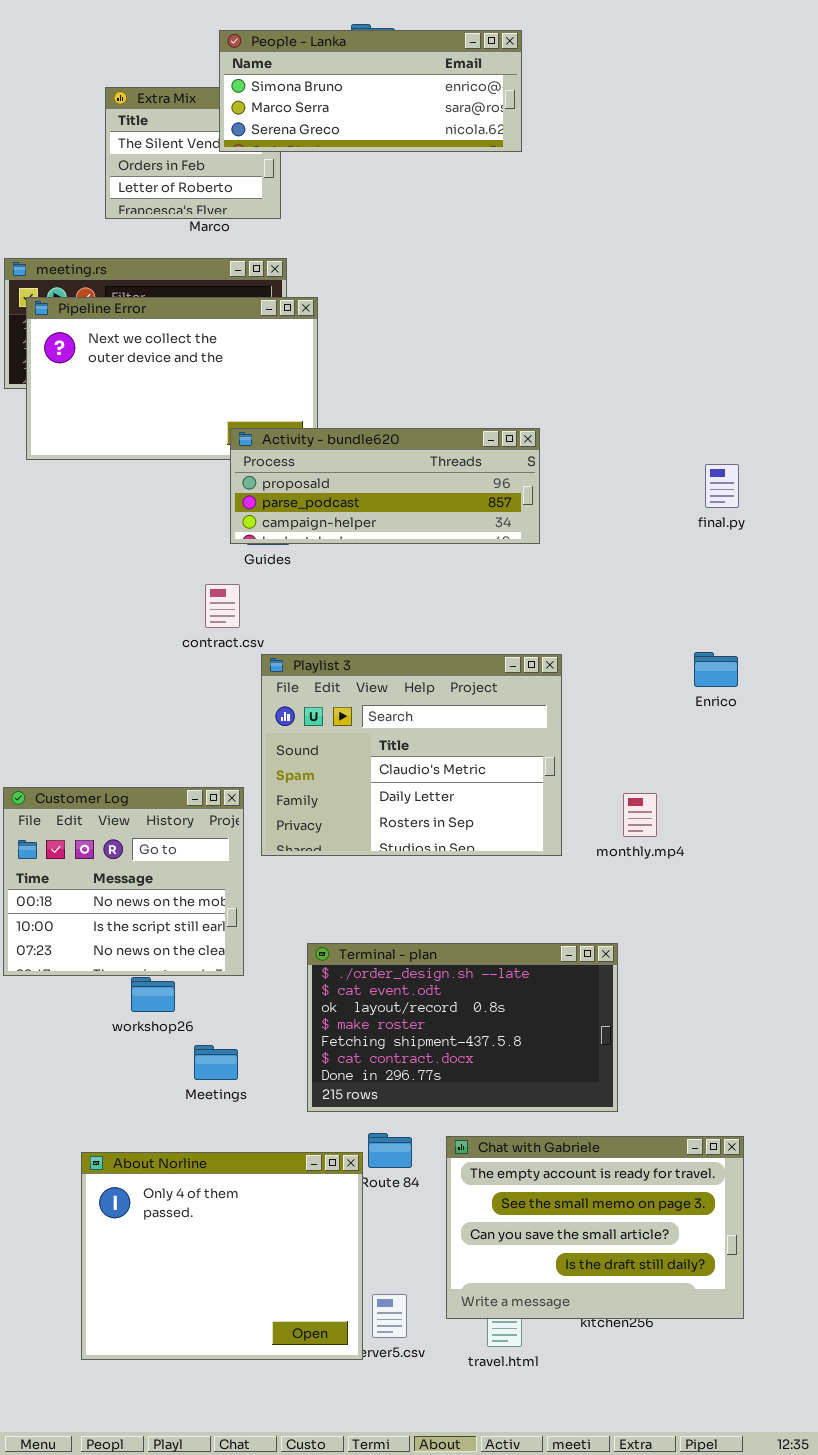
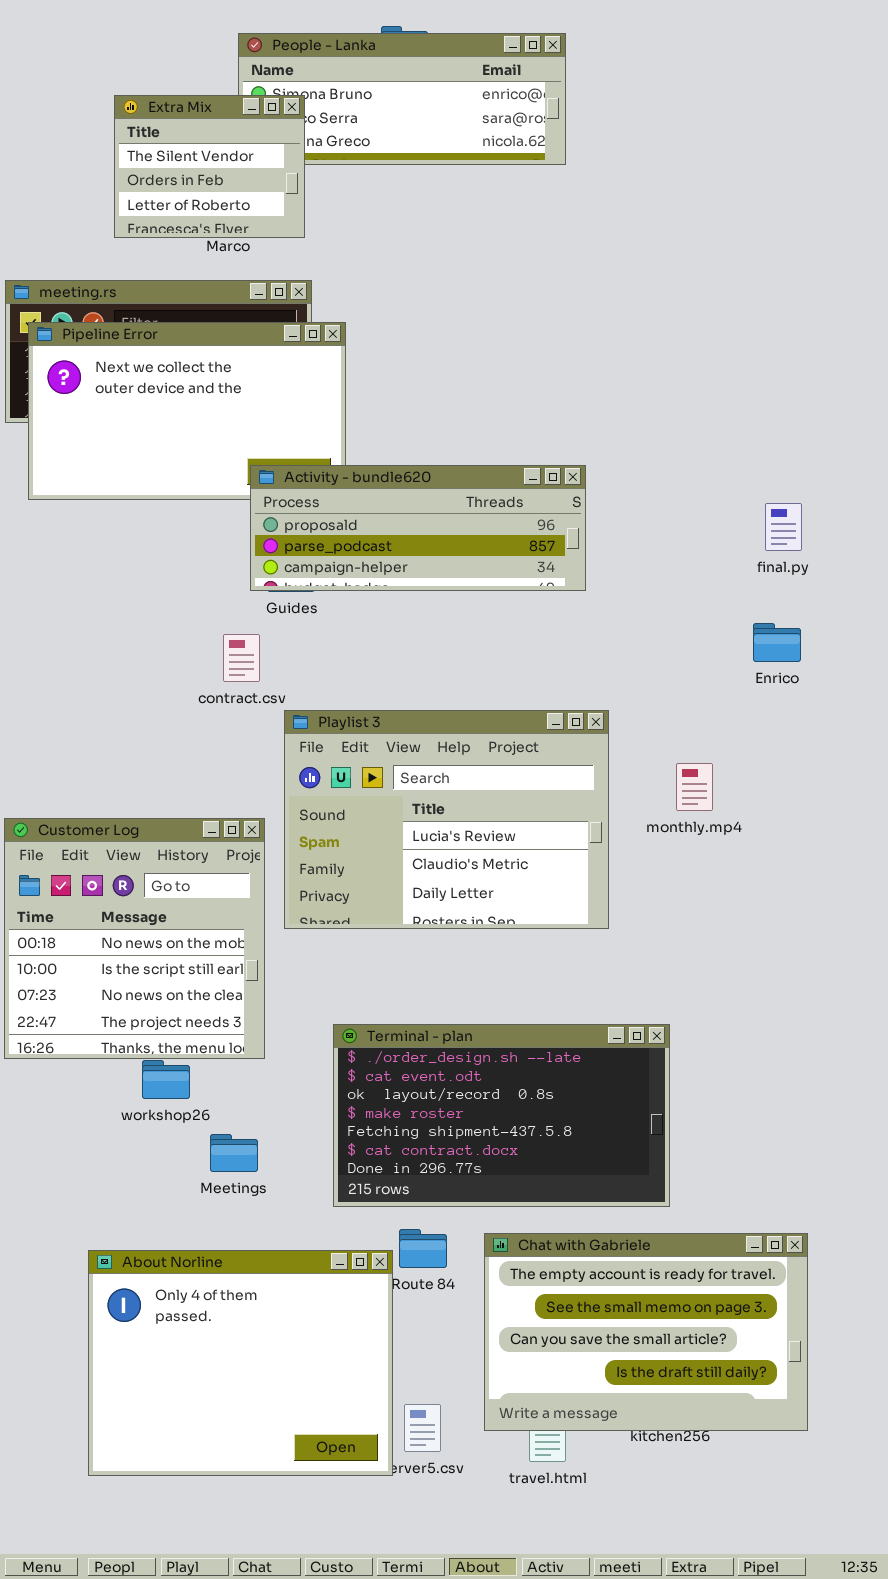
Extra Mix: [105,87,281,219] -> [114,95,305,238], raised
Enrico: [694,652,738,687] -> [753,623,801,662], moved
Playlist 3: [261,654,562,856] -> [284,710,609,929], scrolled up 1 row
Customer Log: [3,787,244,976] -> [4,818,265,1059], resized
monthly.mp4: [623,793,657,837] -> [676,763,713,811], moved

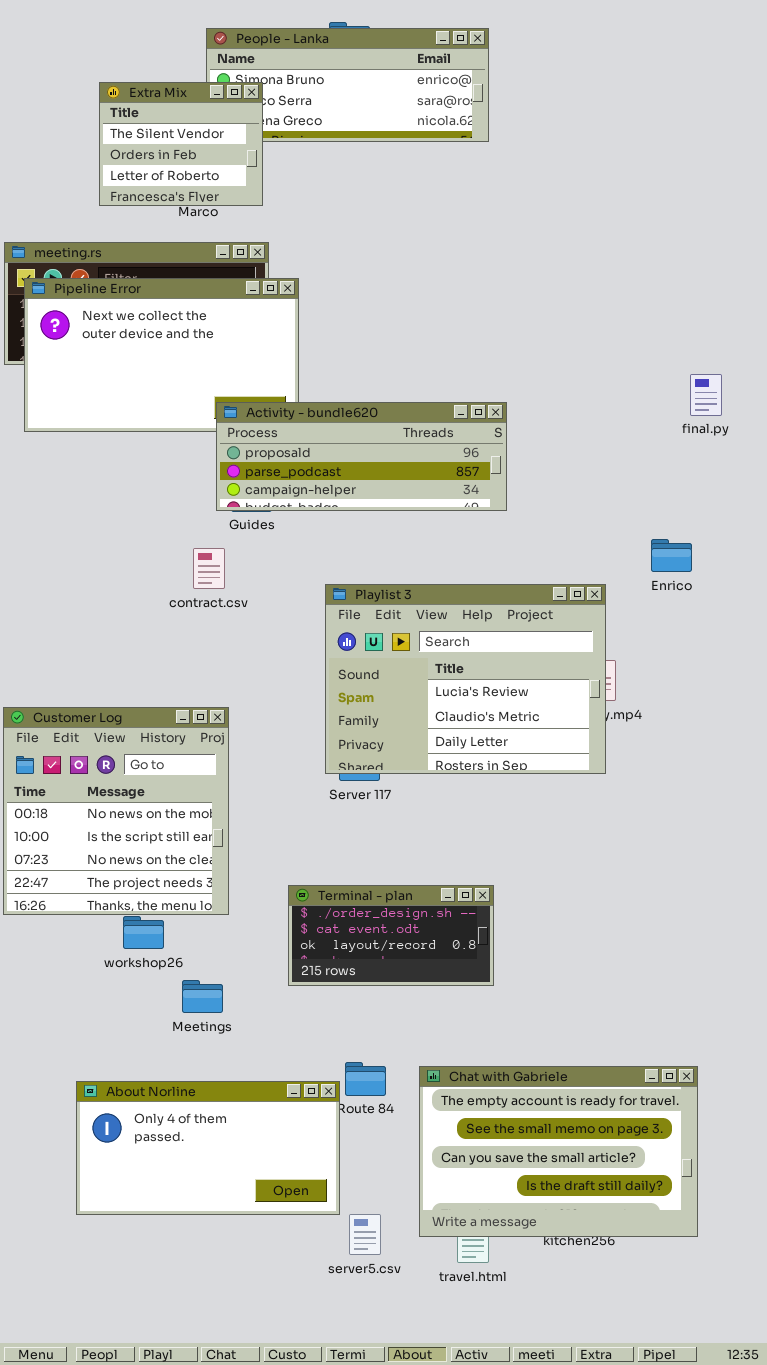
final.py: [765,503,802,551] -> [690,374,722,416], moved
Playlist 3: [284,710,609,929] -> [325,584,606,774], moved
Terminal - plan: [333,1024,670,1207] -> [288,885,494,986], resized
About Norline: [88,1250,393,1476] -> [76,1081,340,1215], resized

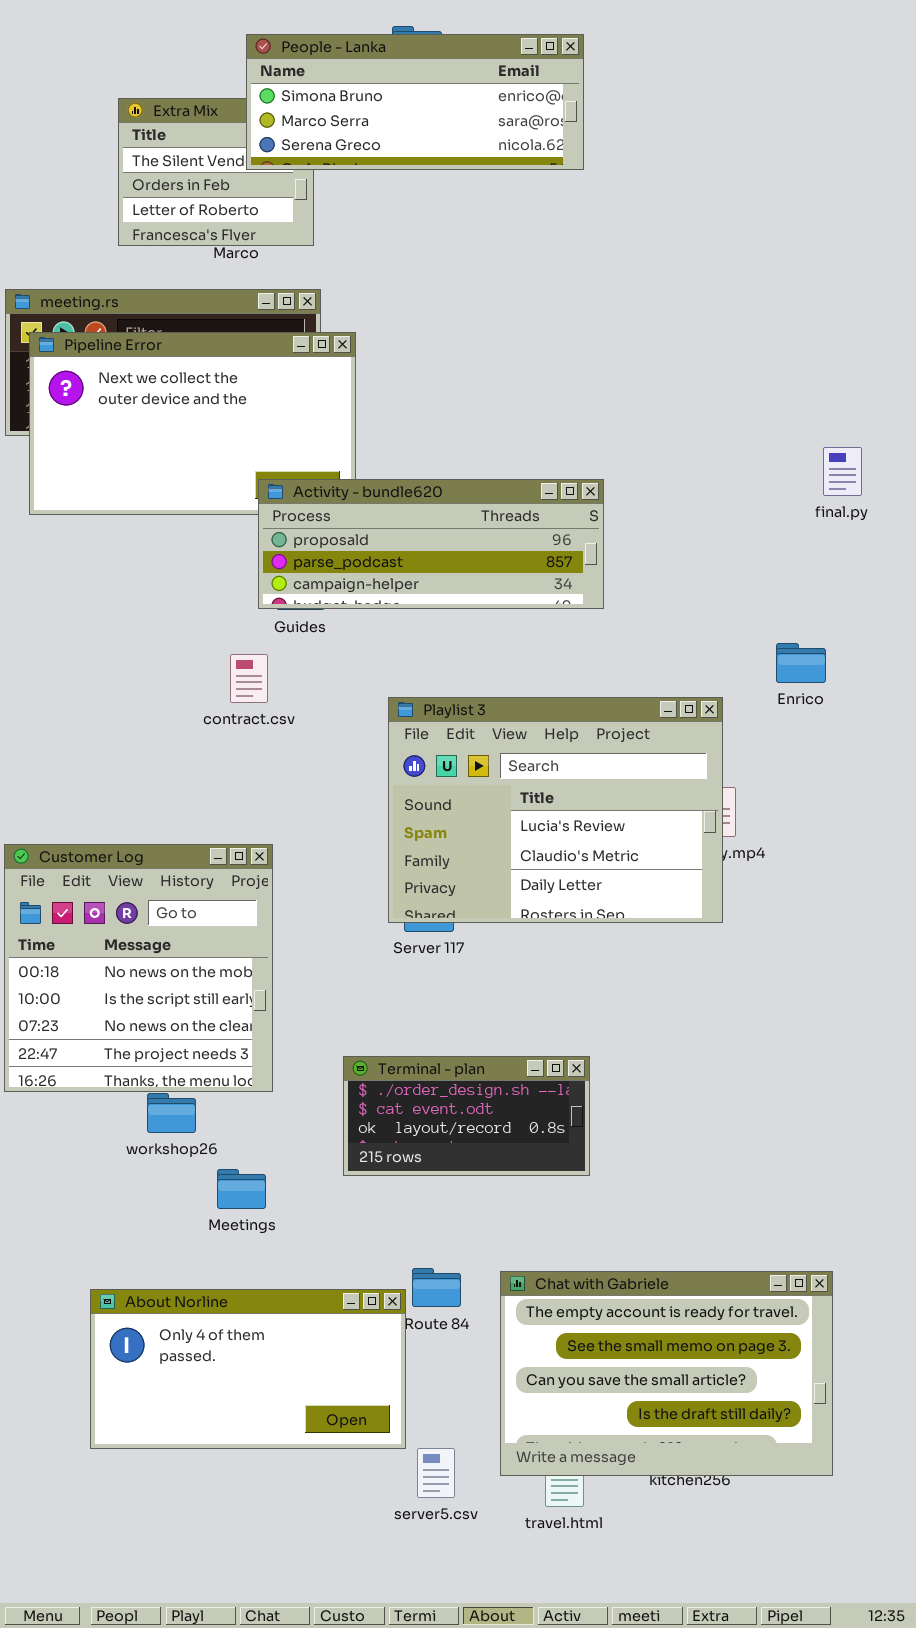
People - Lanka: [206,28,489,142] -> [246,34,584,170], raised

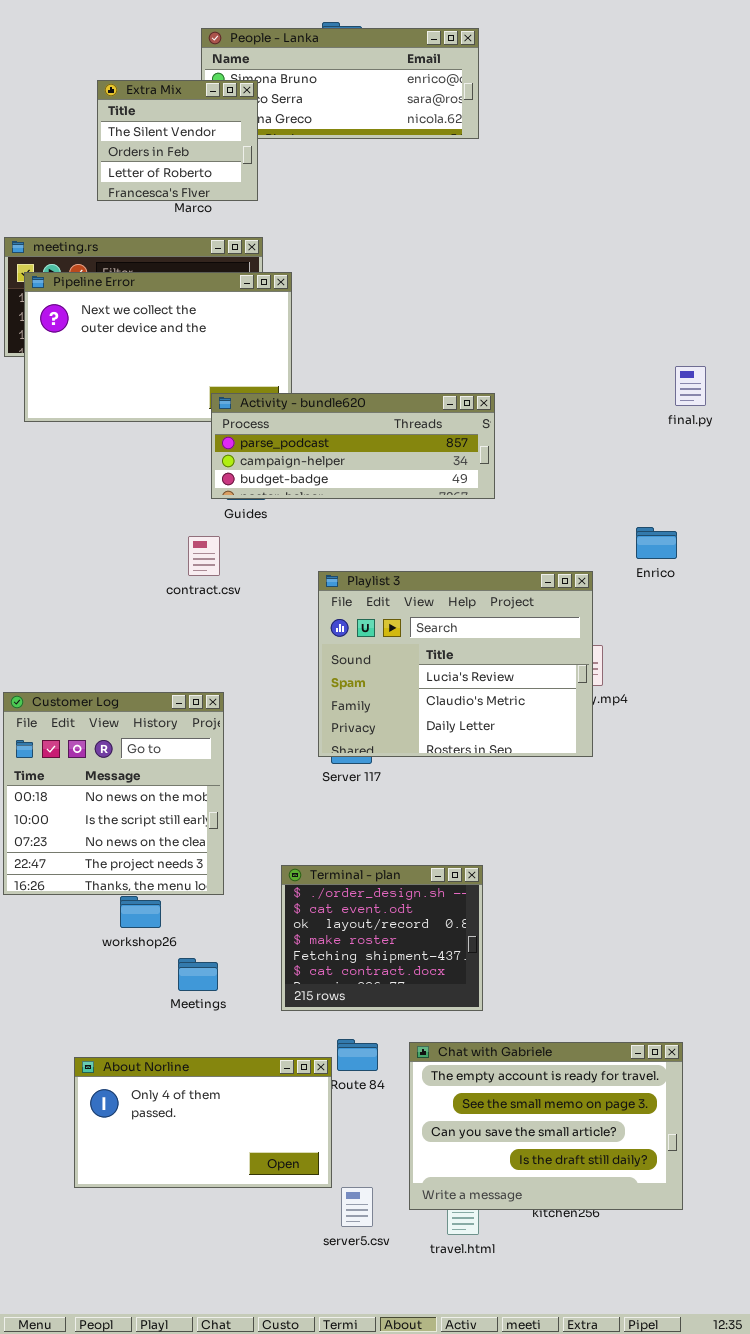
Extra Mix: [118,98,314,246] -> [97,80,258,201], raised
Activity - bundle620: [258,479,604,609] -> [211,393,495,499], scrolled down 1 row
Terminal - plan: [343,1056,590,1176] -> [281,865,483,1011], resized

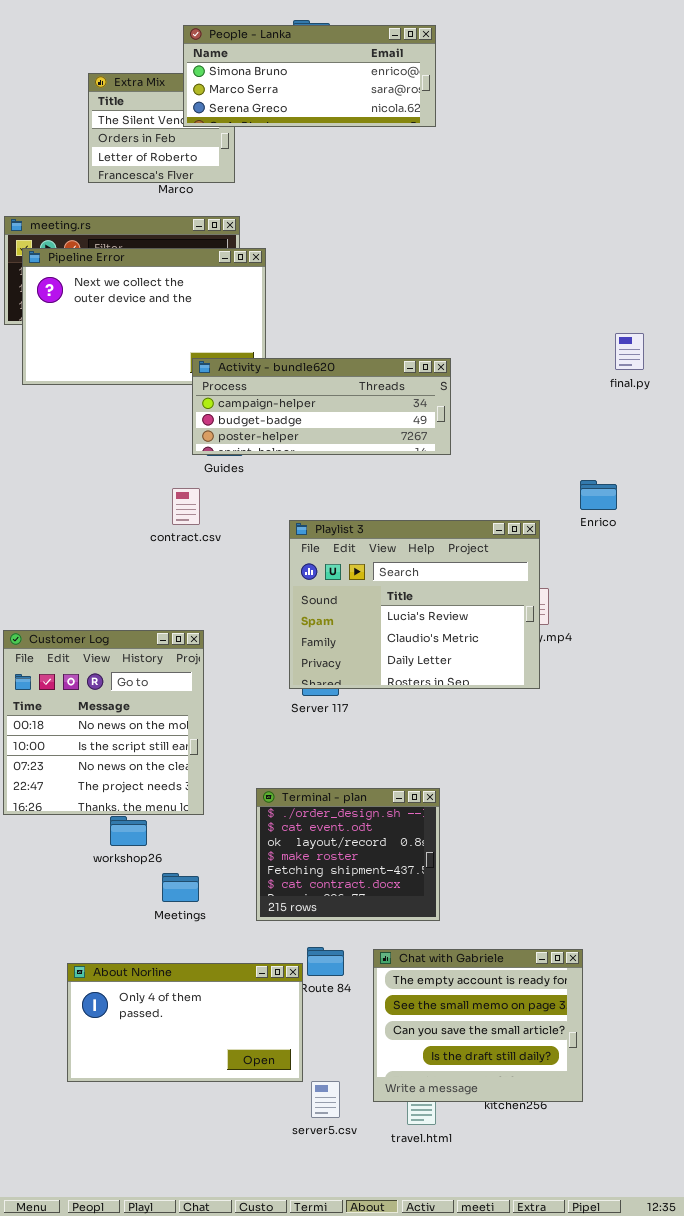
People - Lanka: [201,28,479,139] -> [183,25,436,127], raised
Activity - bundle620: [211,393,495,499] -> [192,358,451,455], scrolled down 1 row
Chat with Gabriele: [409,1042,683,1210] -> [373,949,583,1102], resized

